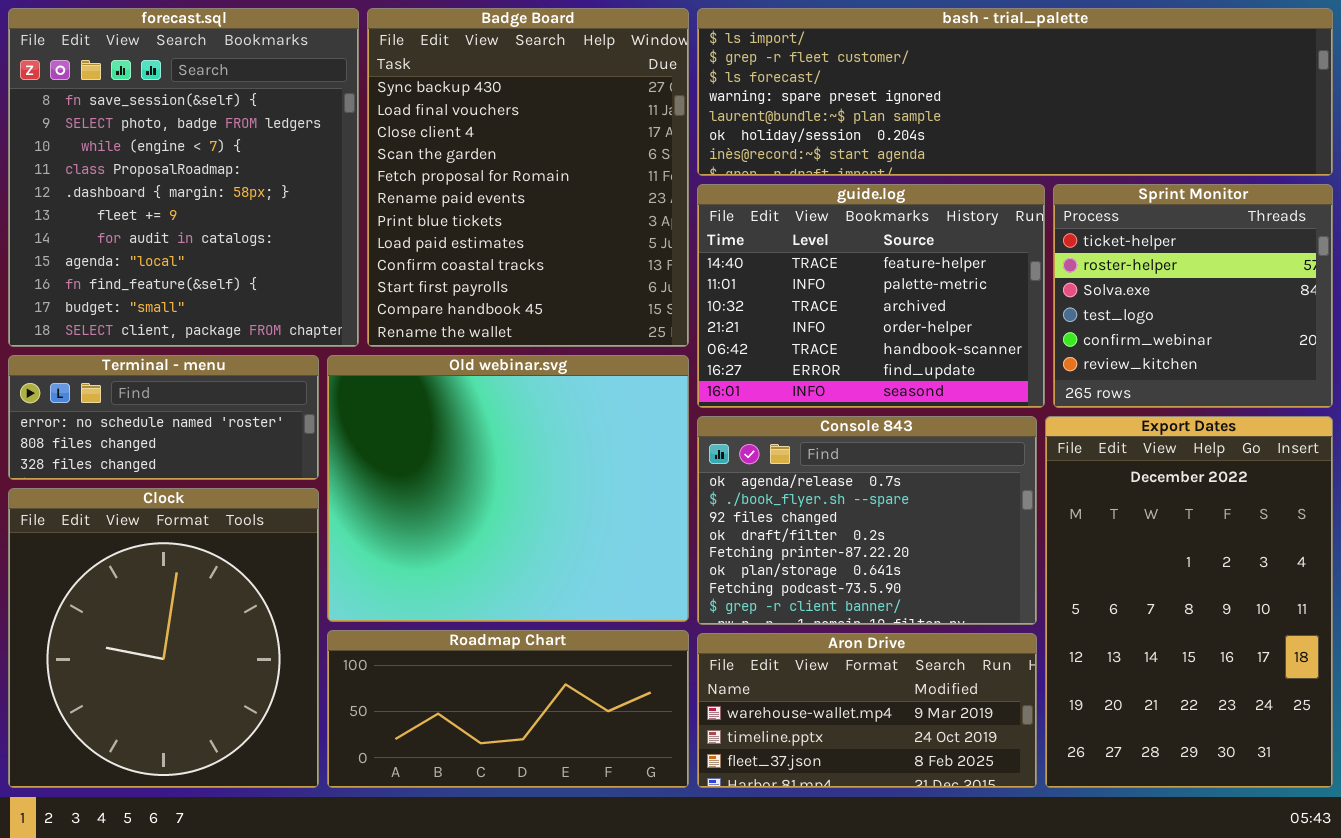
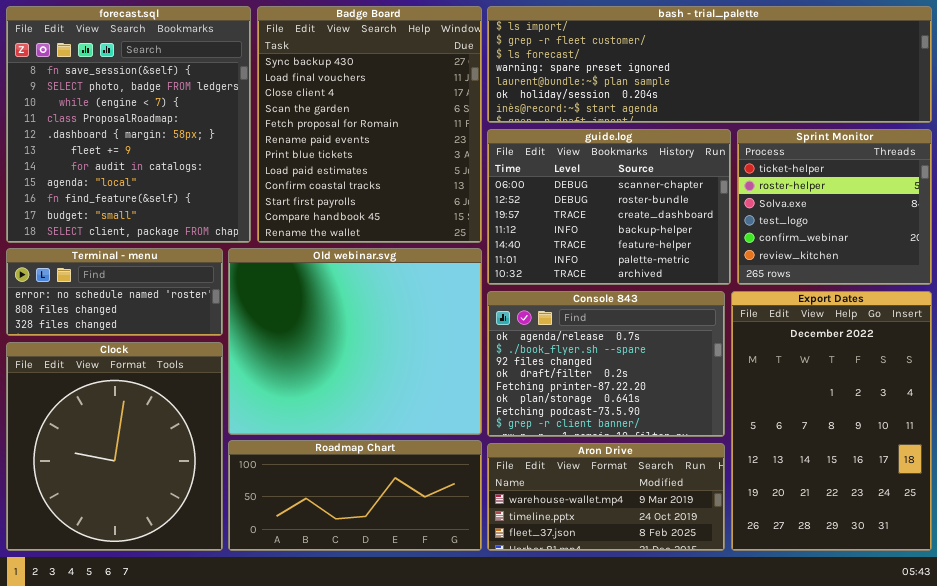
guide.log: [697,184,1045,408] -> [487,129,731,285], scrolled up 4 rows

